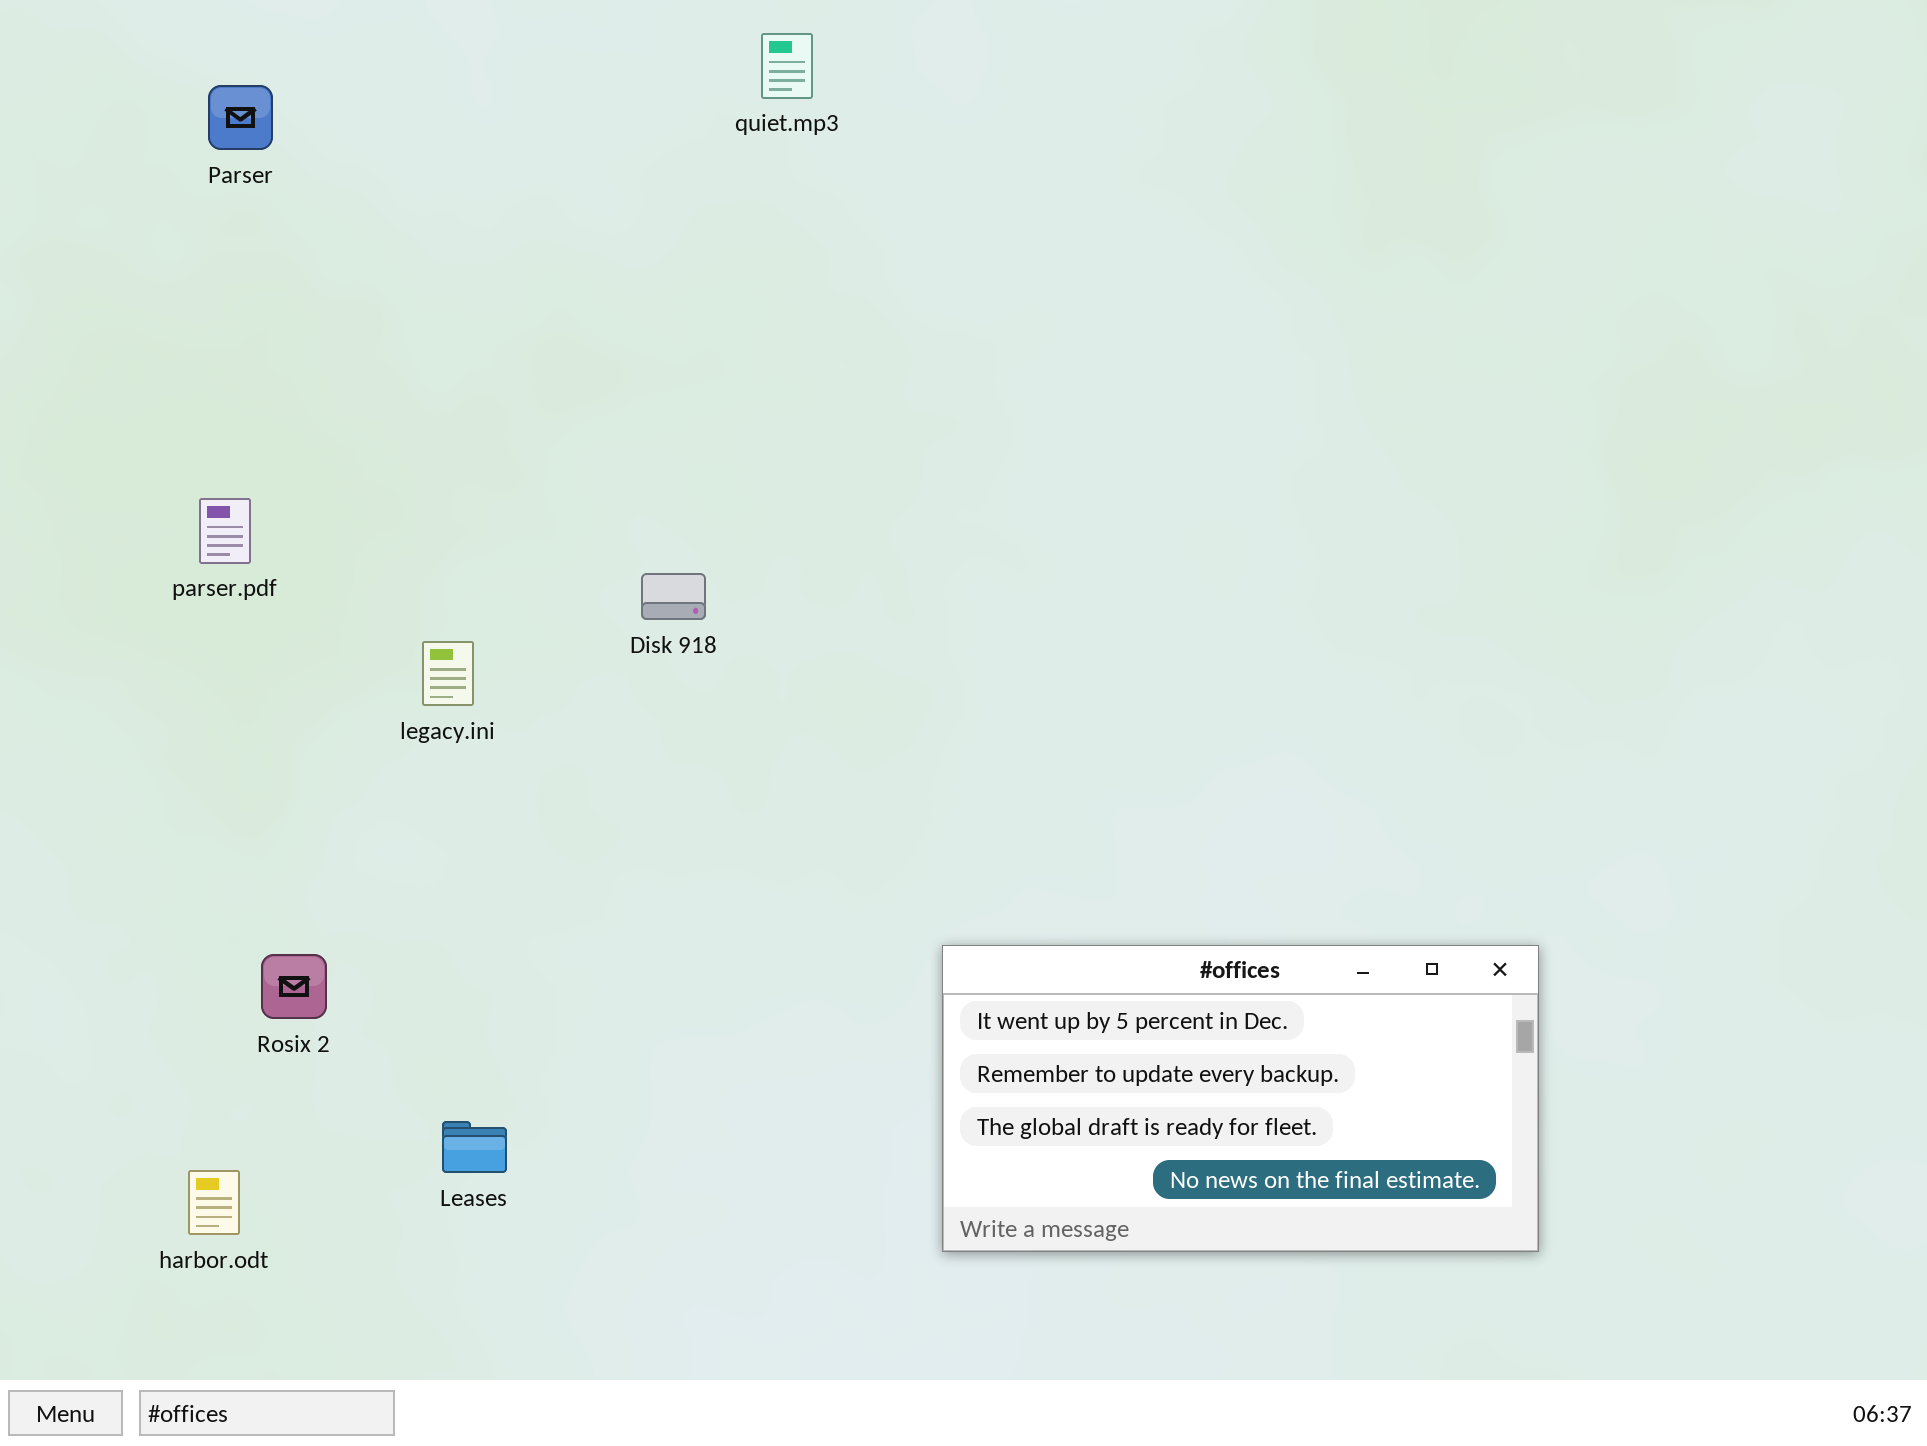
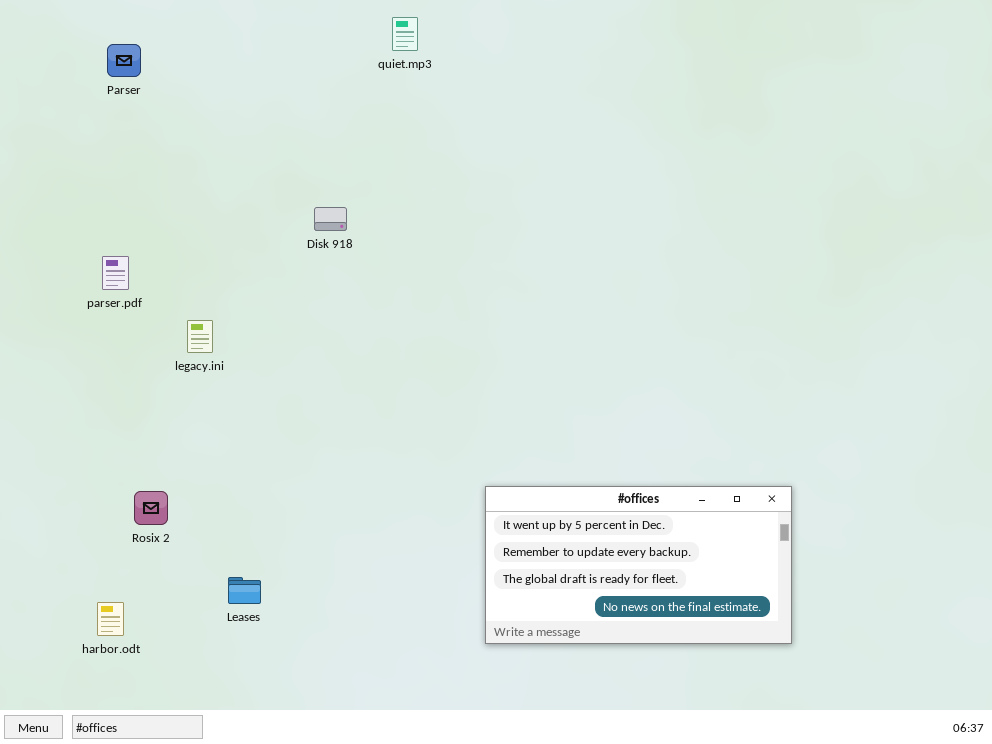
Disk 918: [641,573,706,620] -> [314,207,347,231], moved
legacy.ini: [422,641,474,706] -> [187,320,213,353], moved

